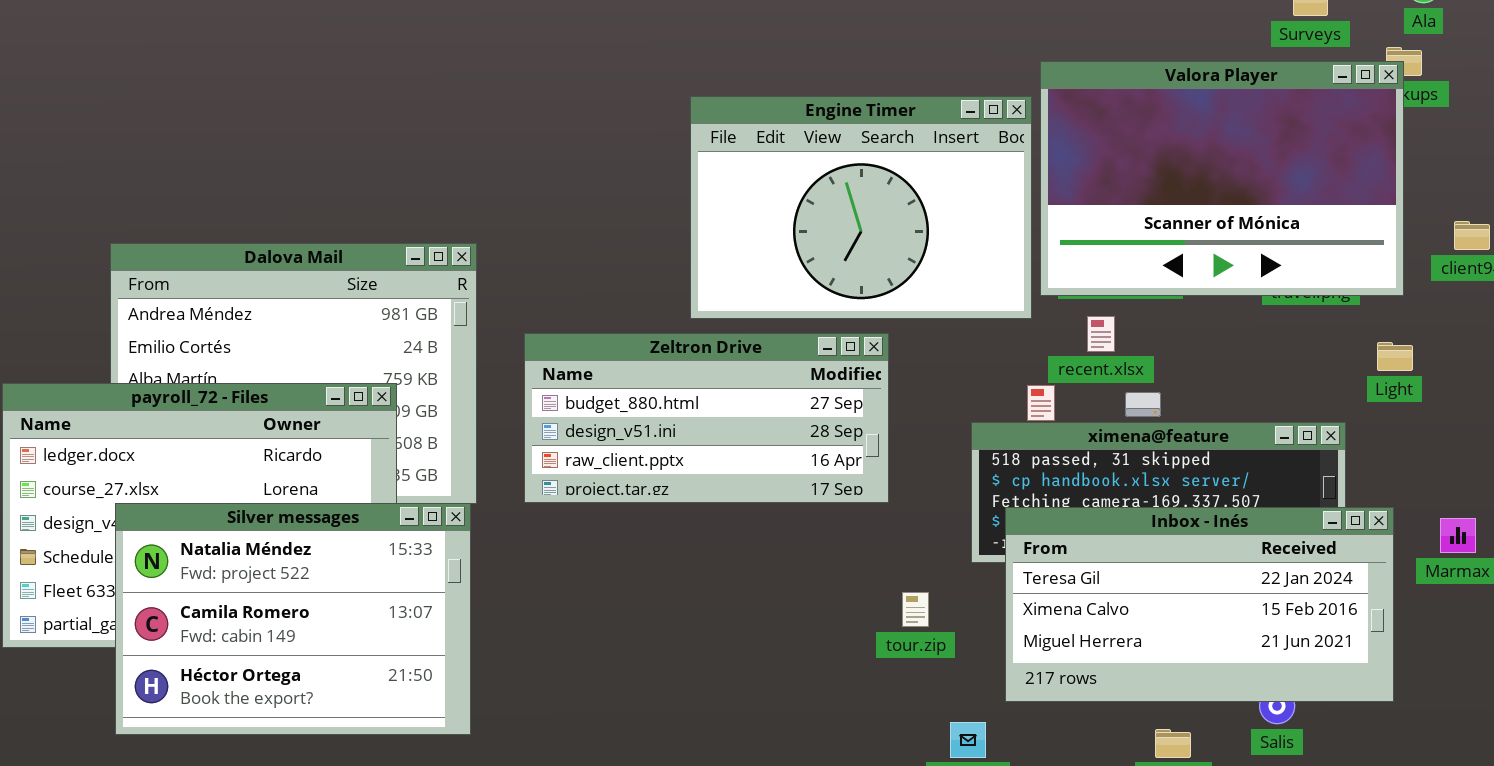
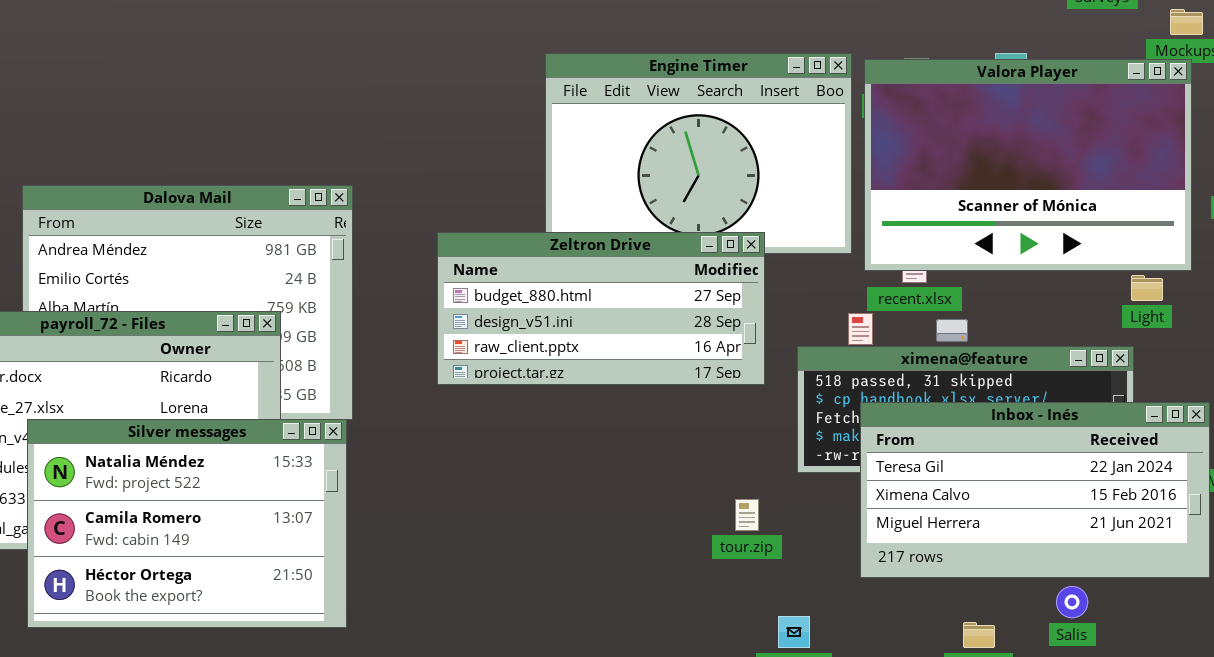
Valora Player: [1040,61,1404,296] -> [864,59,1192,271], moved
Zeltron Drive: [524,333,889,503] -> [437,232,765,385], moved
Light: [1377,342,1413,371] -> [1131,275,1163,301], moved
Inbox - Inés: [1005,507,1394,702] -> [860,402,1210,578], moved

